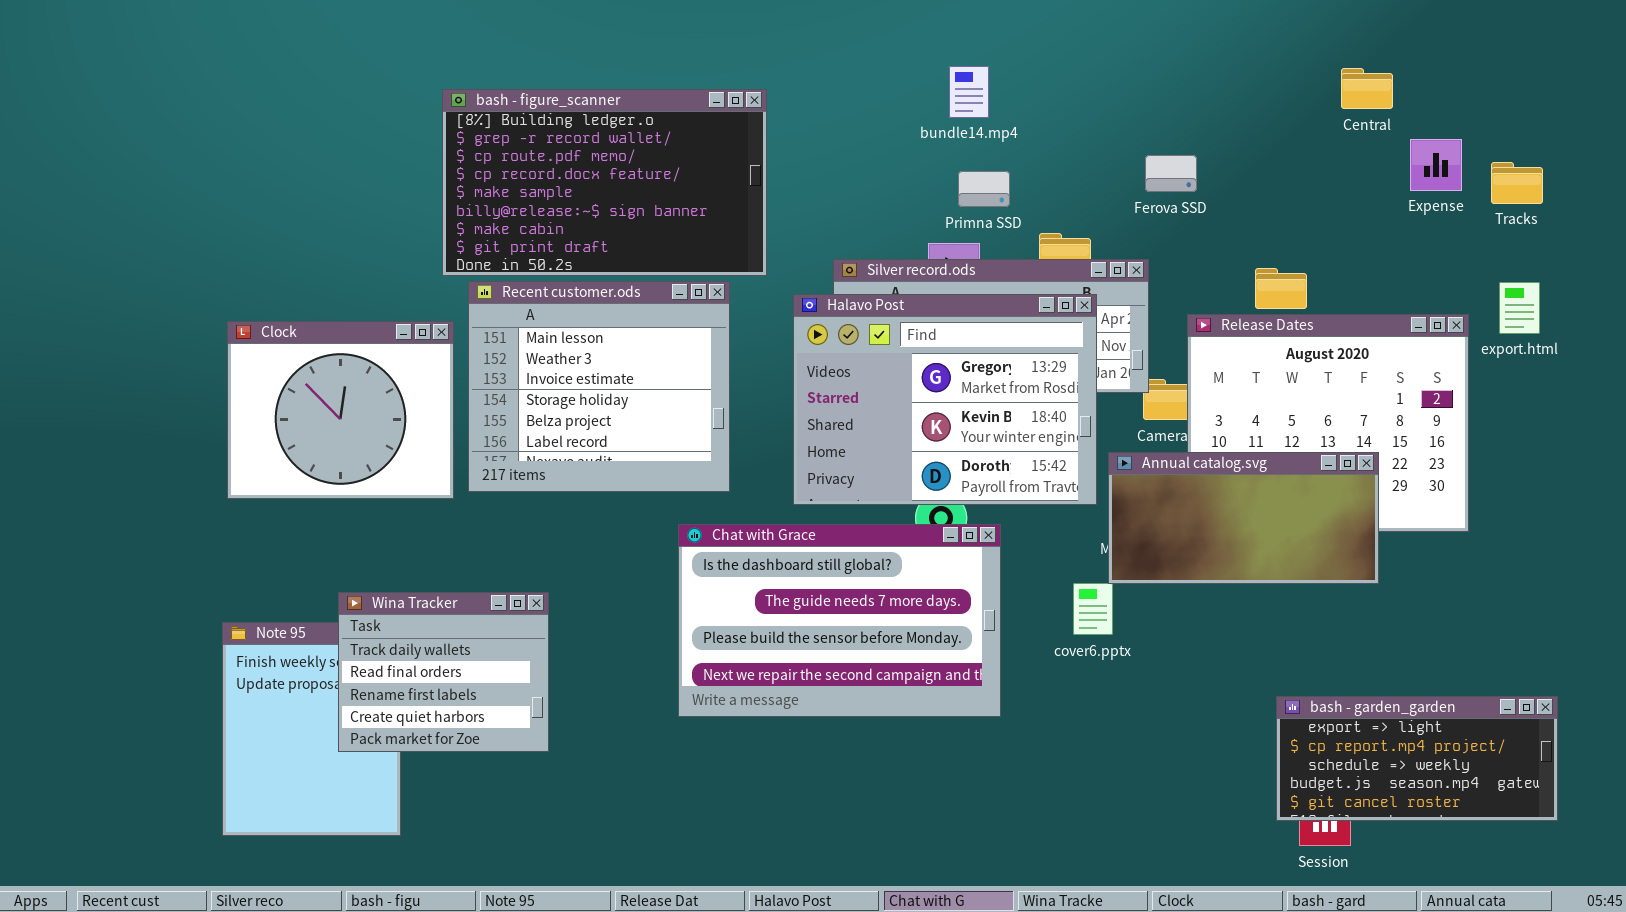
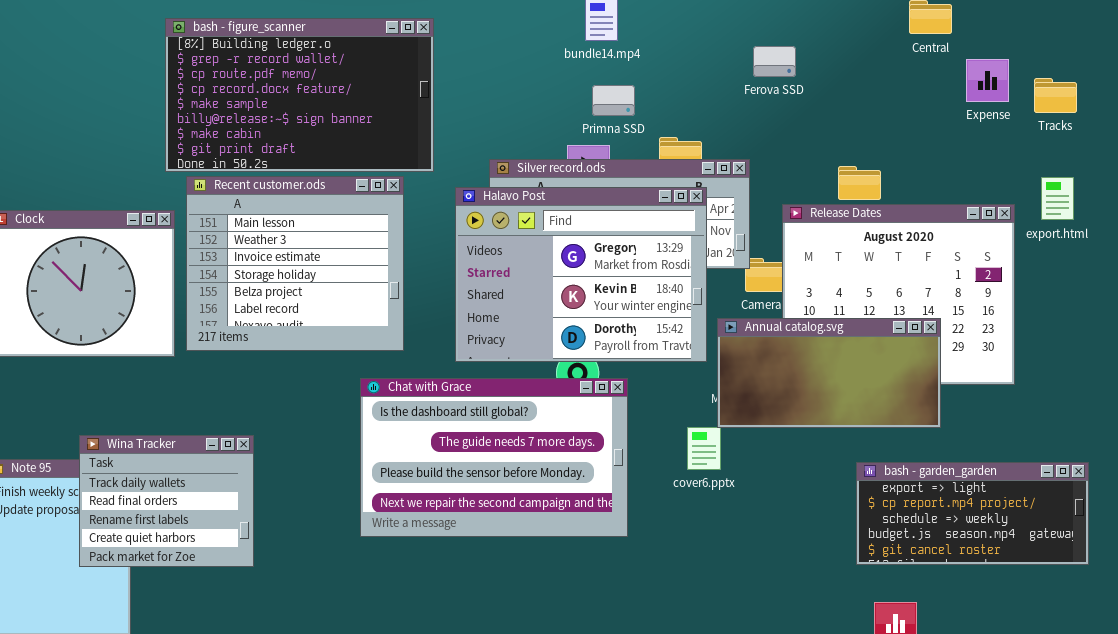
Ferova SSD: [1145,155,1197,192] -> [753,46,796,77], moved
bash - garden_garden: [1276,696,1558,821] -> [856,462,1089,565], moved

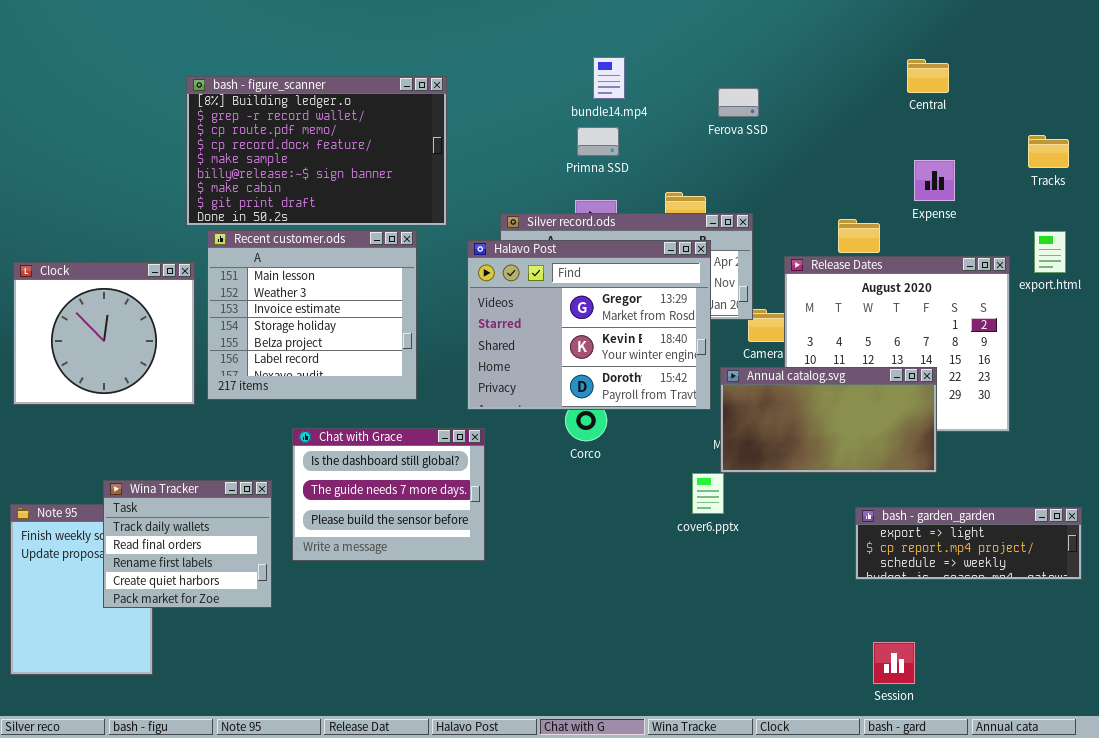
Ferova SSD: [753,46,796,77] -> [718,88,759,117], moved
Expense: [966,59,1009,102] -> [914,160,955,201], moved
Primna SSD: [592,85,635,116] -> [577,127,619,156], moved
Chat with Grace: [360,378,628,537] -> [292,428,485,561], moved, resized
bash - garden_garden: [856,462,1089,565] -> [855,507,1082,580], resized

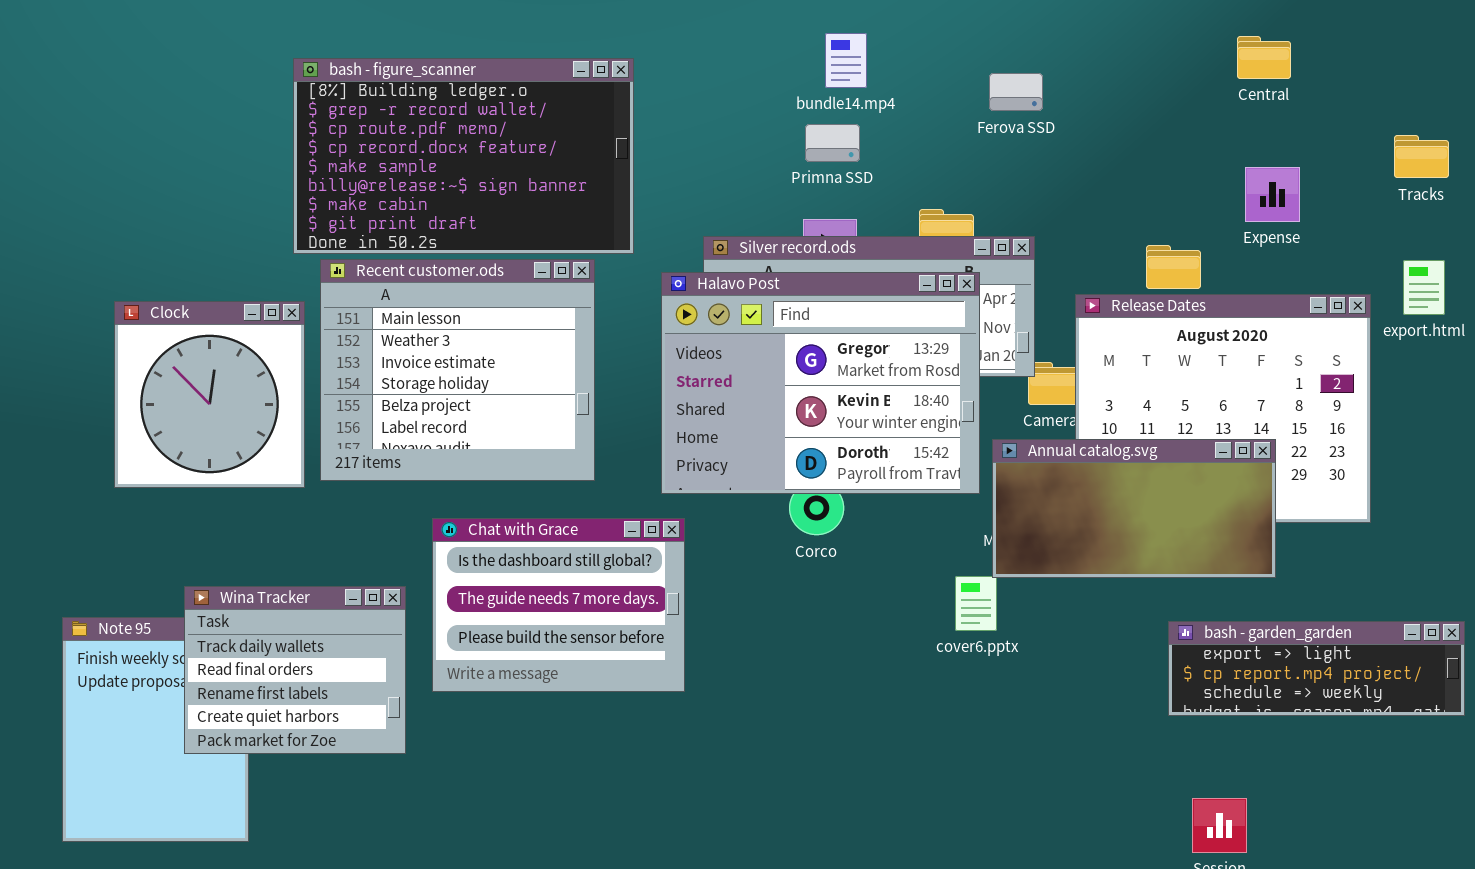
Clock: [13,262,195,405] -> [114,301,305,488], resized

